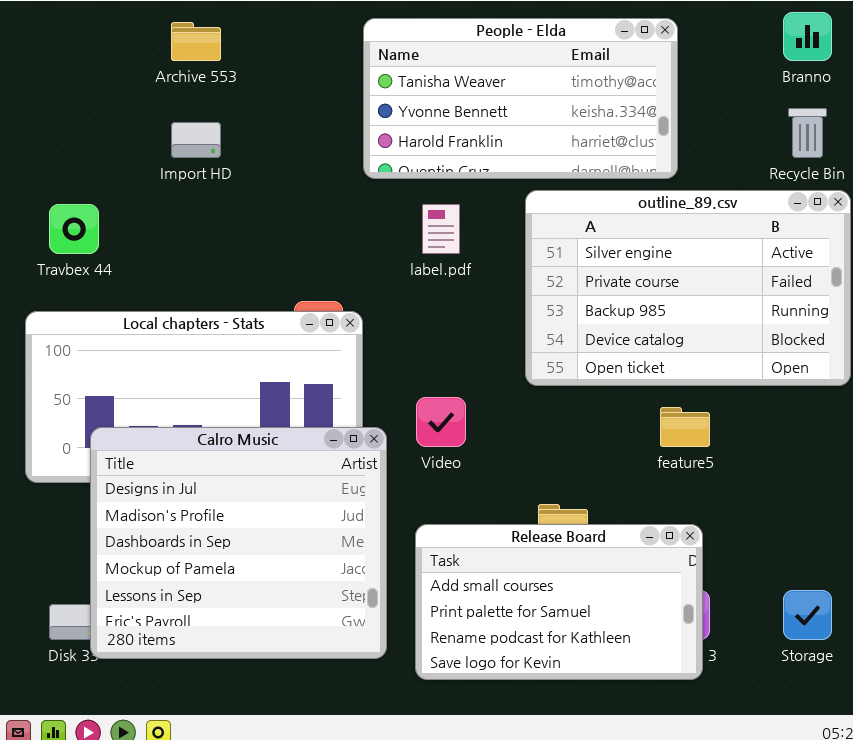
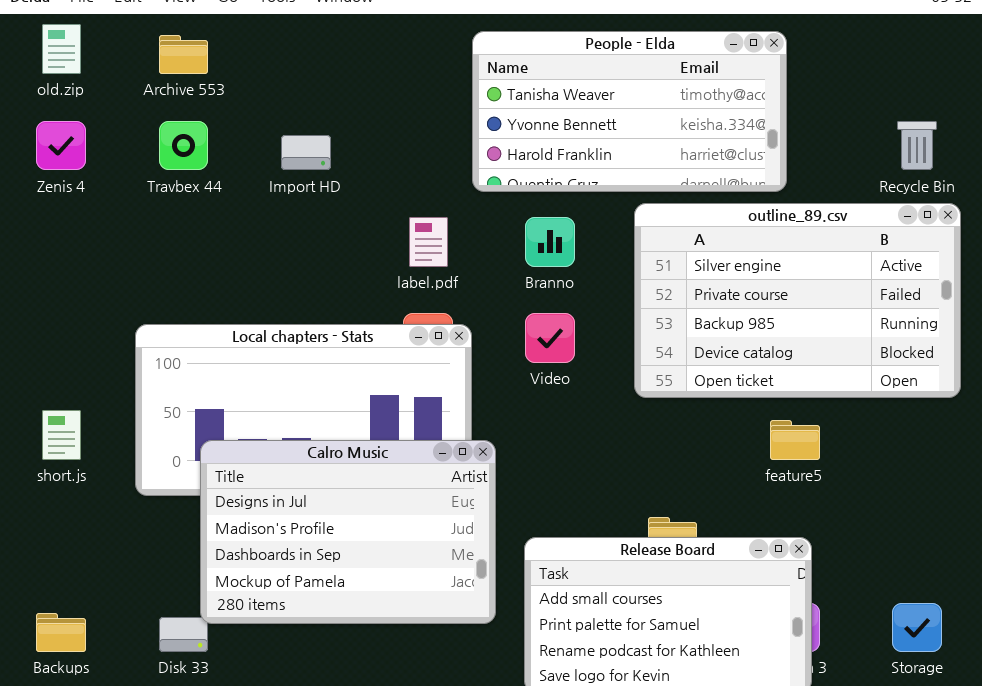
Branno: [783,12,832,61] -> [525,217,575,267], moved
Archive 553: [171,22,221,61] -> [159,35,208,74], moved
Travbex 44: [49,204,99,254] -> [159,121,208,170], moved
label.pdf: [422,204,460,254] -> [409,217,448,267], moved
Video: [416,397,466,447] -> [525,313,575,363], moved
Calro Music: [90,427,387,659] -> [200,440,496,624], resized

